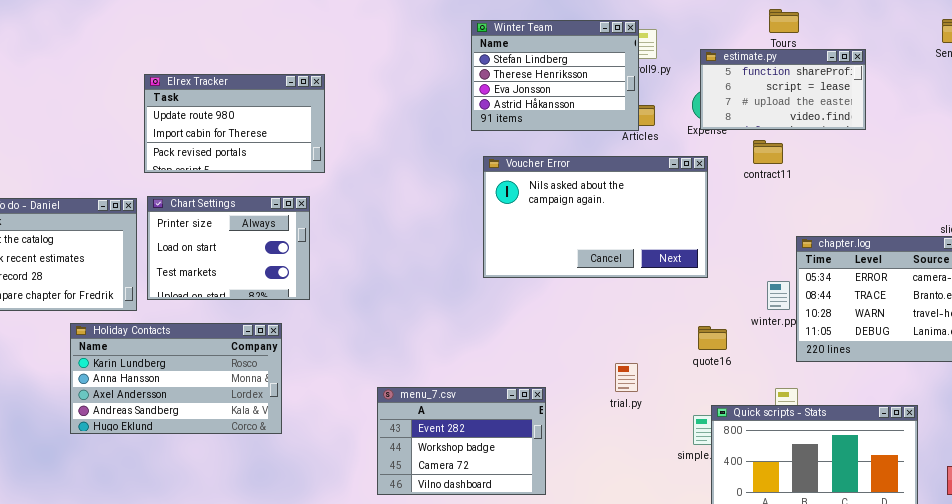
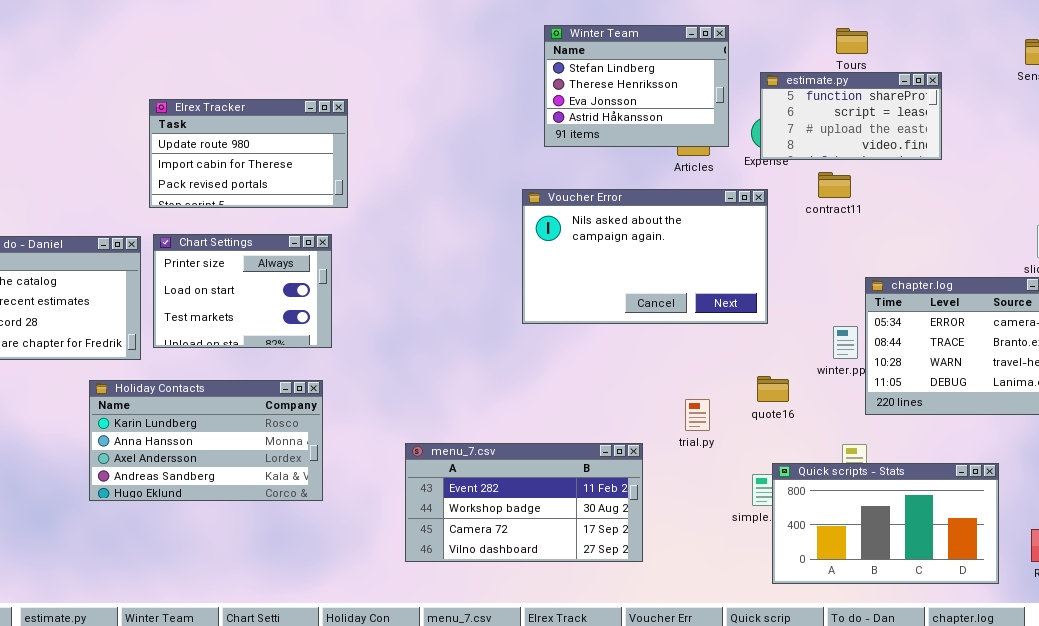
Winter Team: [471,20,639,131] -> [544,25,729,147], moved
Holiday Contacts: [70,323,282,434] -> [89,380,323,501], moved
trial.py: [615,363,638,392] -> [685,399,710,431], moved
menu_7.csv: [377,387,546,495] -> [405,443,643,562], resized

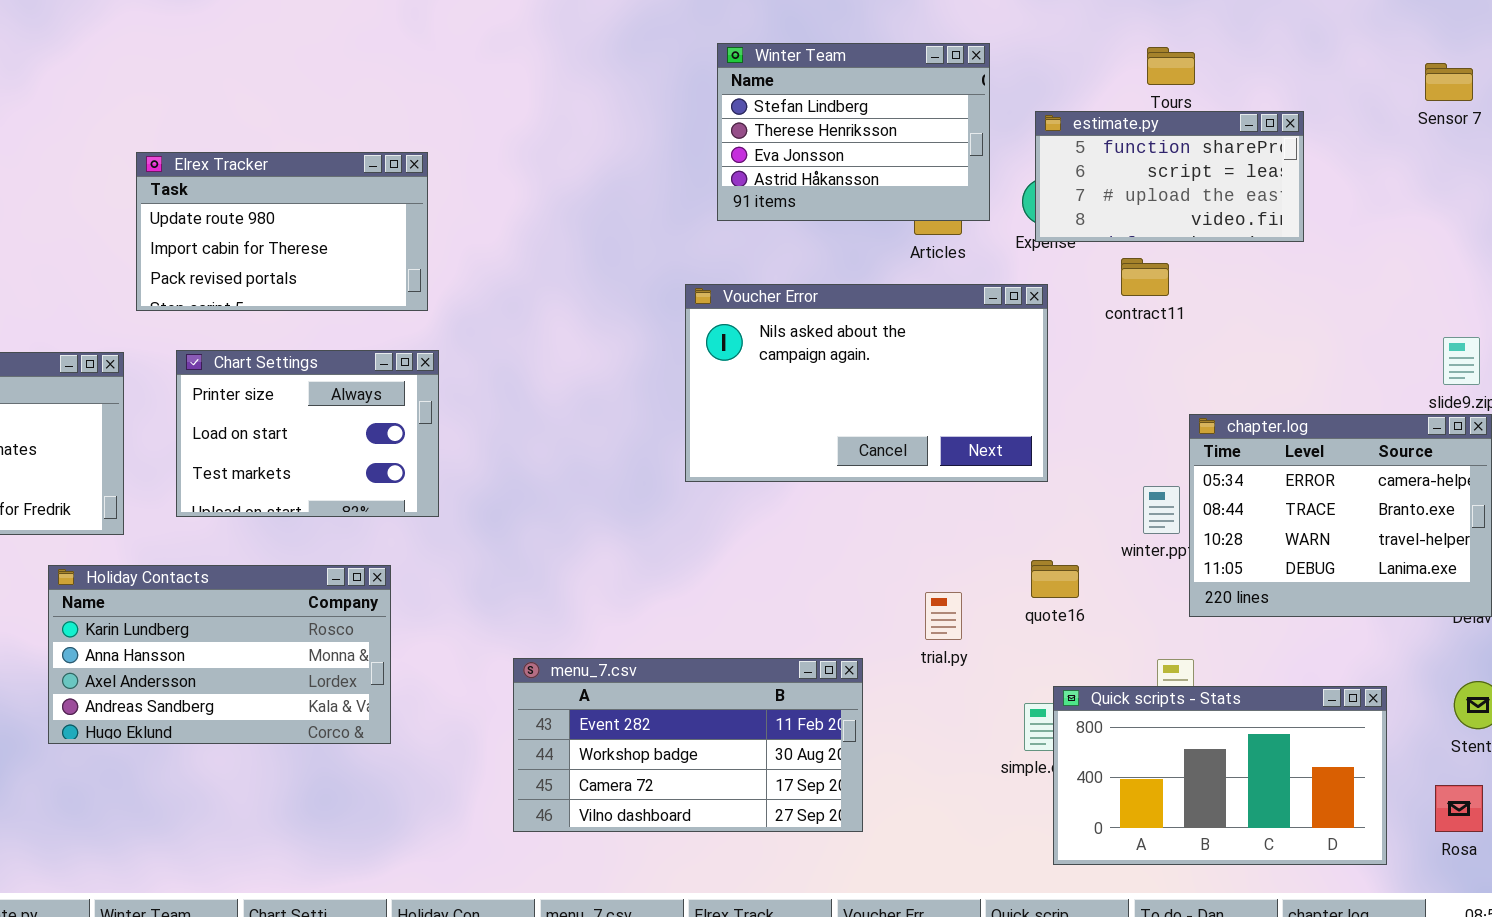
Chart Settings: [153,234,332,348] -> [176,350,439,517], moved

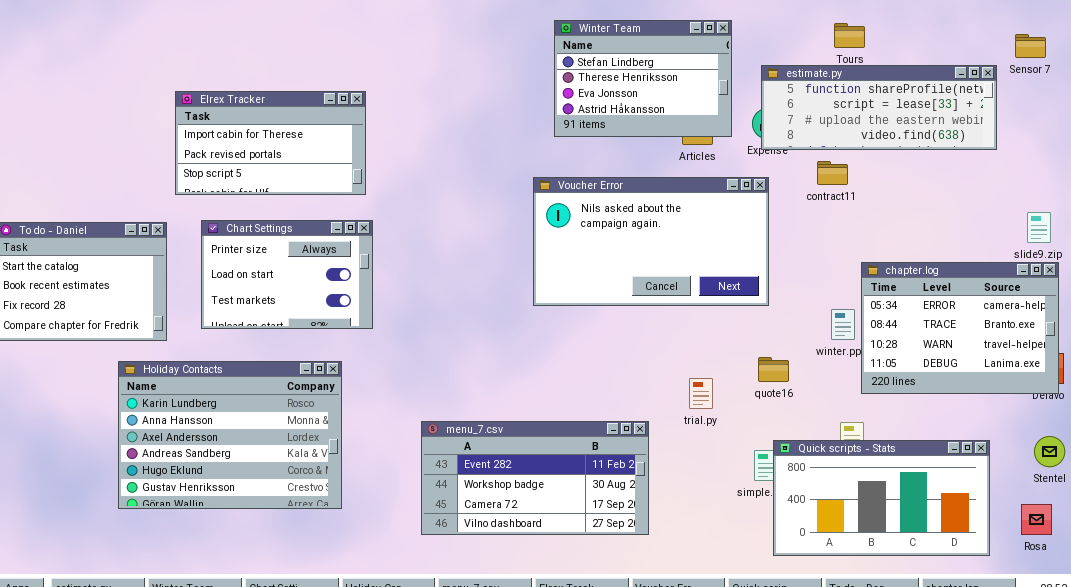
estimate.py: [1035,111,1304,242] -> [761,65,997,150], resized
Elrex Tracker: [136,152,428,311] -> [175,91,366,195], scrolled down 1 row
Holiday Contacts: [48,565,391,744] -> [118,361,342,509], resized

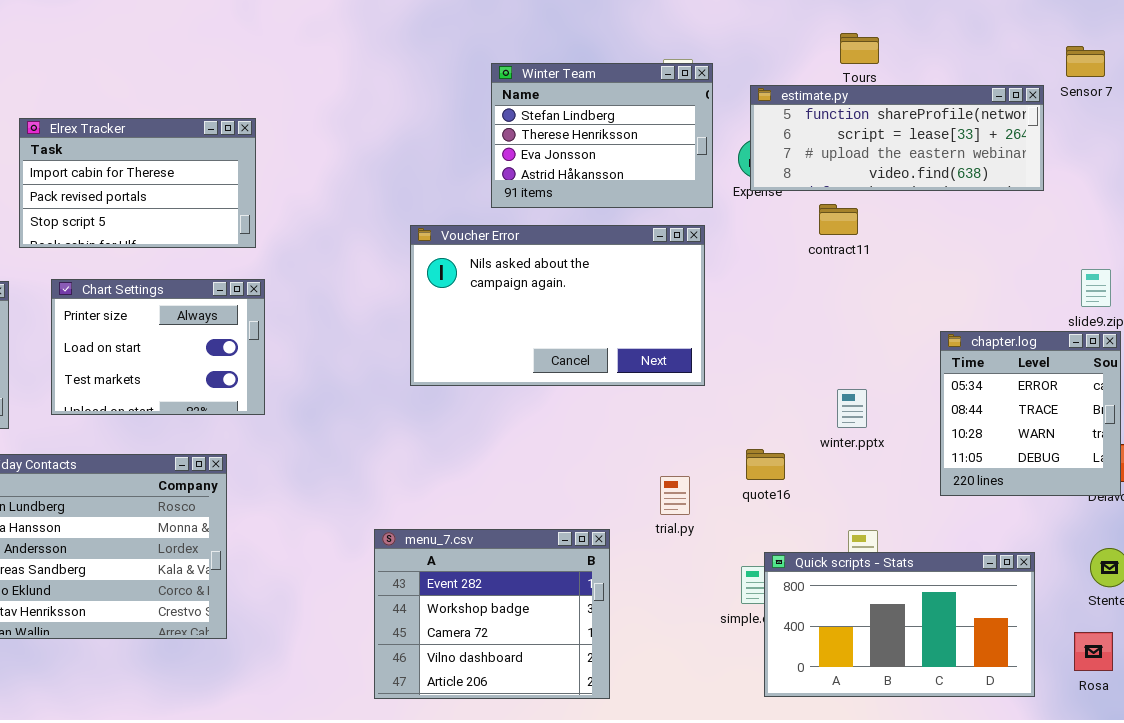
Winter Team: [554,20,732,137] -> [491,63,713,208], moved
Voucher Error: [533,177,769,306] -> [410,225,705,386], moved
chapter.log: [861,262,1059,394] -> [940,331,1121,496], resized
menu_7.csv: [421,421,649,535] -> [374,529,610,699], resized

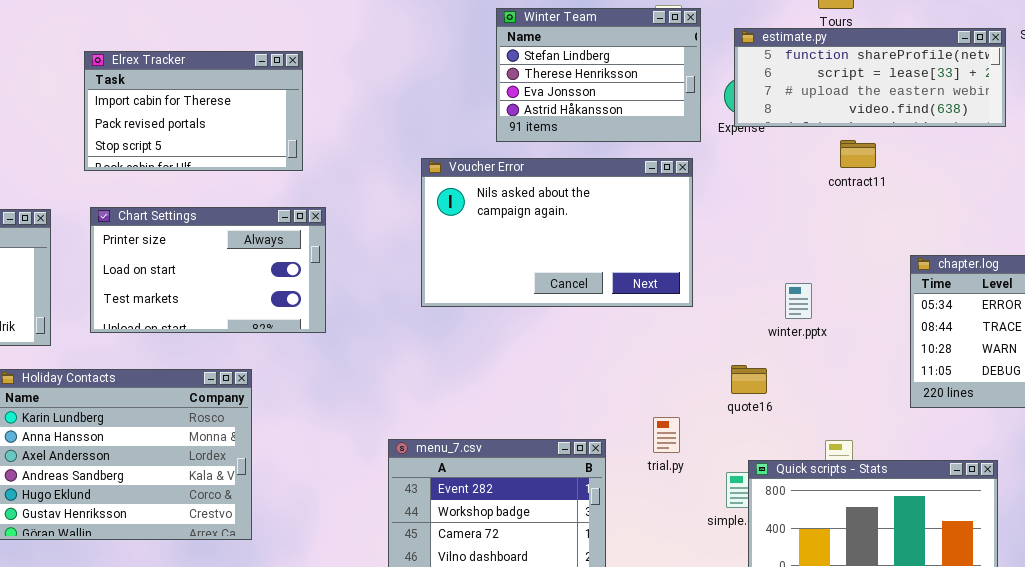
Elrex Tracker: [19,118,256,248] -> [84,51,303,171], moved
contract11: [819,204,858,235] -> [840,140,876,168], moved
Chart Settings: [51,279,265,415] -> [90,207,326,333], resized
winter.pptx: [837,389,867,428] -> [785,283,812,319], moved
trial.py: [660,476,690,515] -> [653,417,680,453], moved

